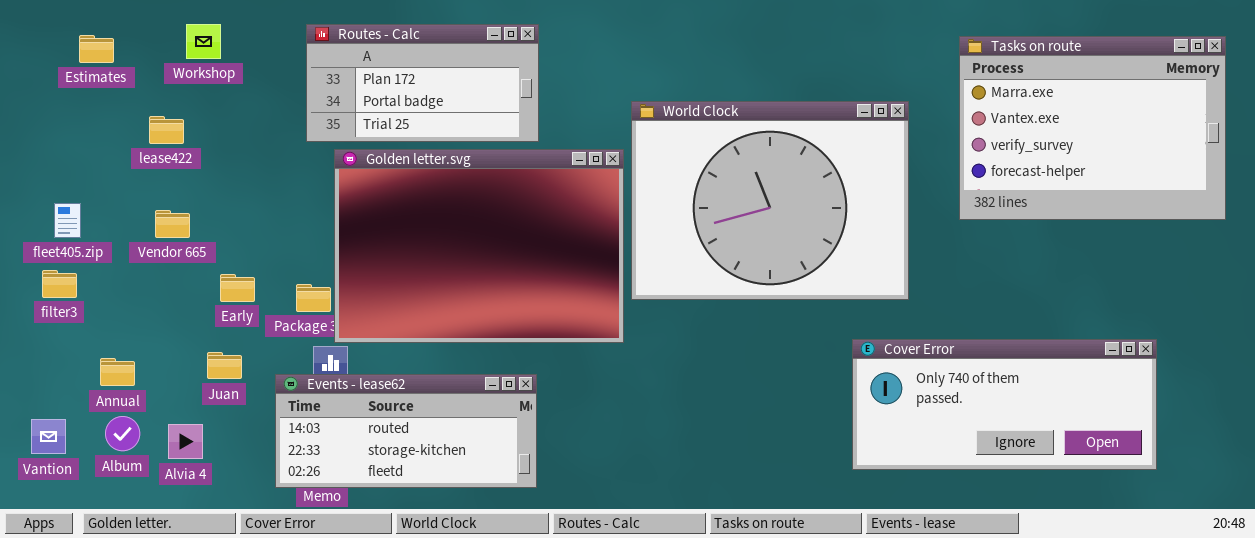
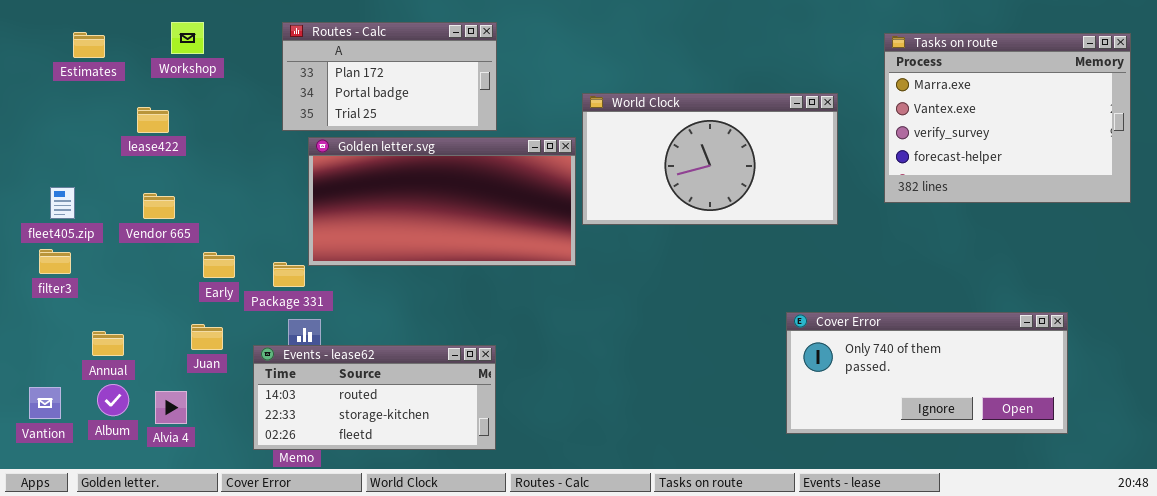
World Clock: [631,101,909,300] -> [582,93,838,225], resized
Golden letter.svg: [334,149,624,343] -> [308,137,576,266], resized

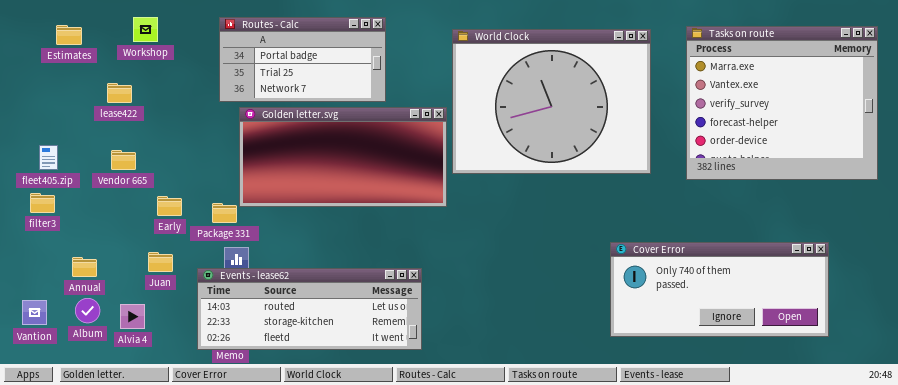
Routes - Calc: [282,22,497,131] -> [219,17,386,102], scrolled down 1 row
Tasks on route: [884,33,1131,203] -> [686,26,878,180], resized
World Clock: [582,93,838,225] -> [452,29,651,174], resized
Events - lease62: [253,345,496,450] -> [197,268,422,350], resized

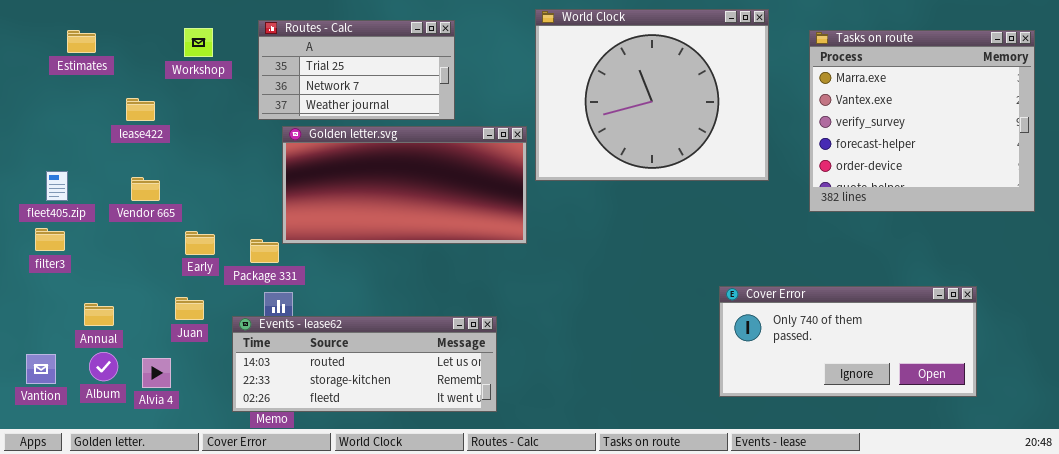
Workshop: [133,17,158,42] -> [184,28,213,57], moved
Routes - Calc: [219,17,386,102] -> [258,20,455,120], scrolled down 1 row
World Clock: [452,29,651,174] -> [535,9,769,181], moved

